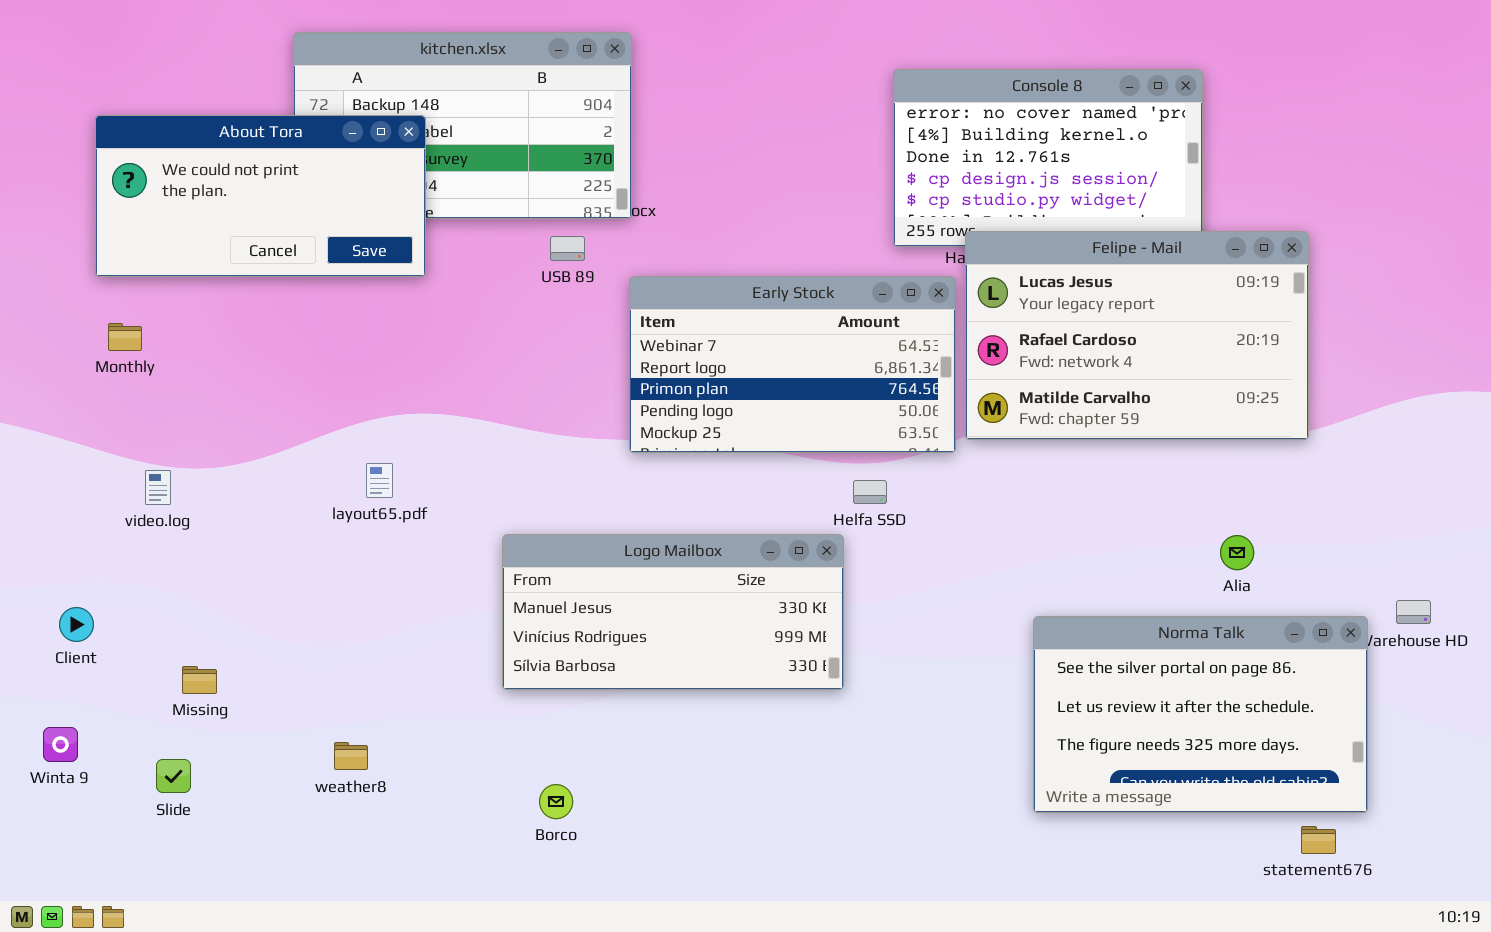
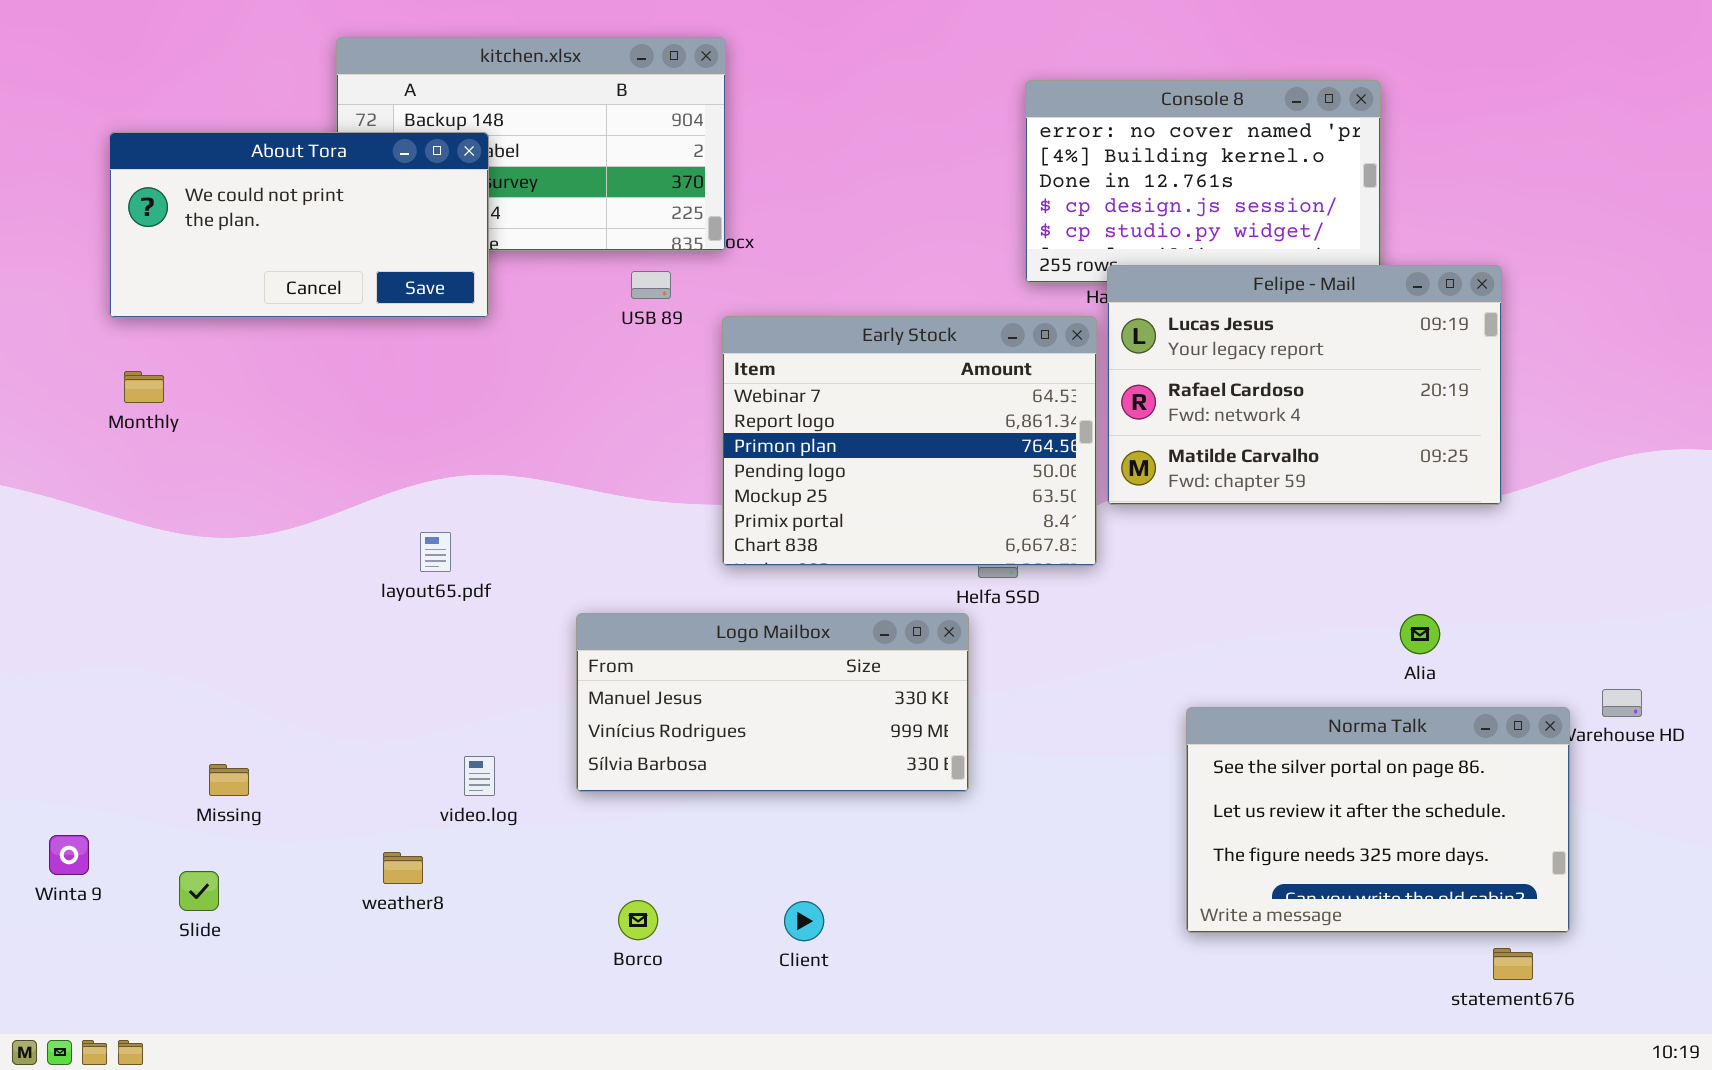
Early Stock: [629,276,956,453] -> [722,316,1097,566], resized
video.log: [145,470,171,505] -> [464,756,495,796], moved
Client: [59,607,94,642] -> [784,901,824,941], moved

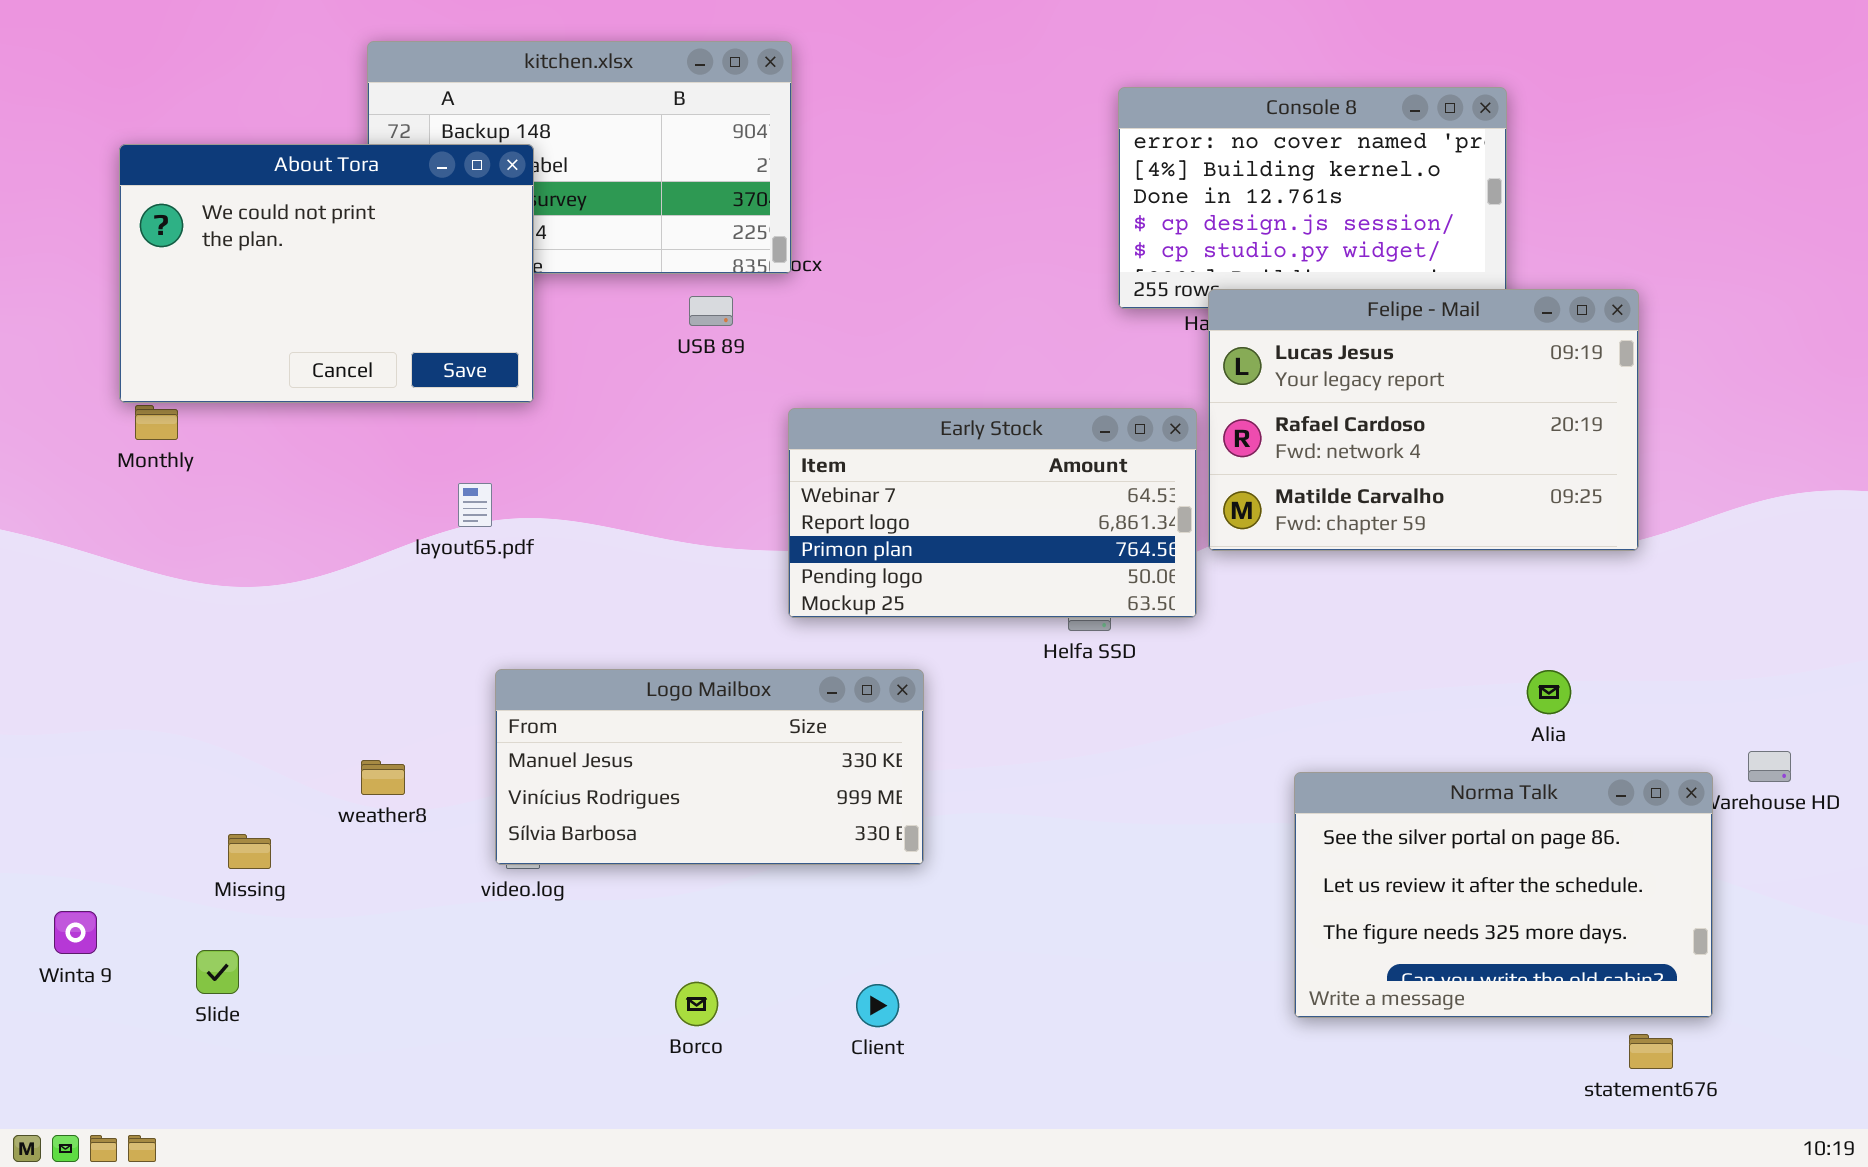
About Tora: [109,132,489,318] -> [119,144,534,403], resized
Early Stock: [722,316,1097,566] -> [788,408,1197,618], resized
layout65.pdf: [420,532,451,572] -> [458,483,492,527], moved
Logo Mailbox: [576,613,969,792] -> [495,669,924,865], moved
weather8: [383,852,423,884] -> [361,760,405,795], moved

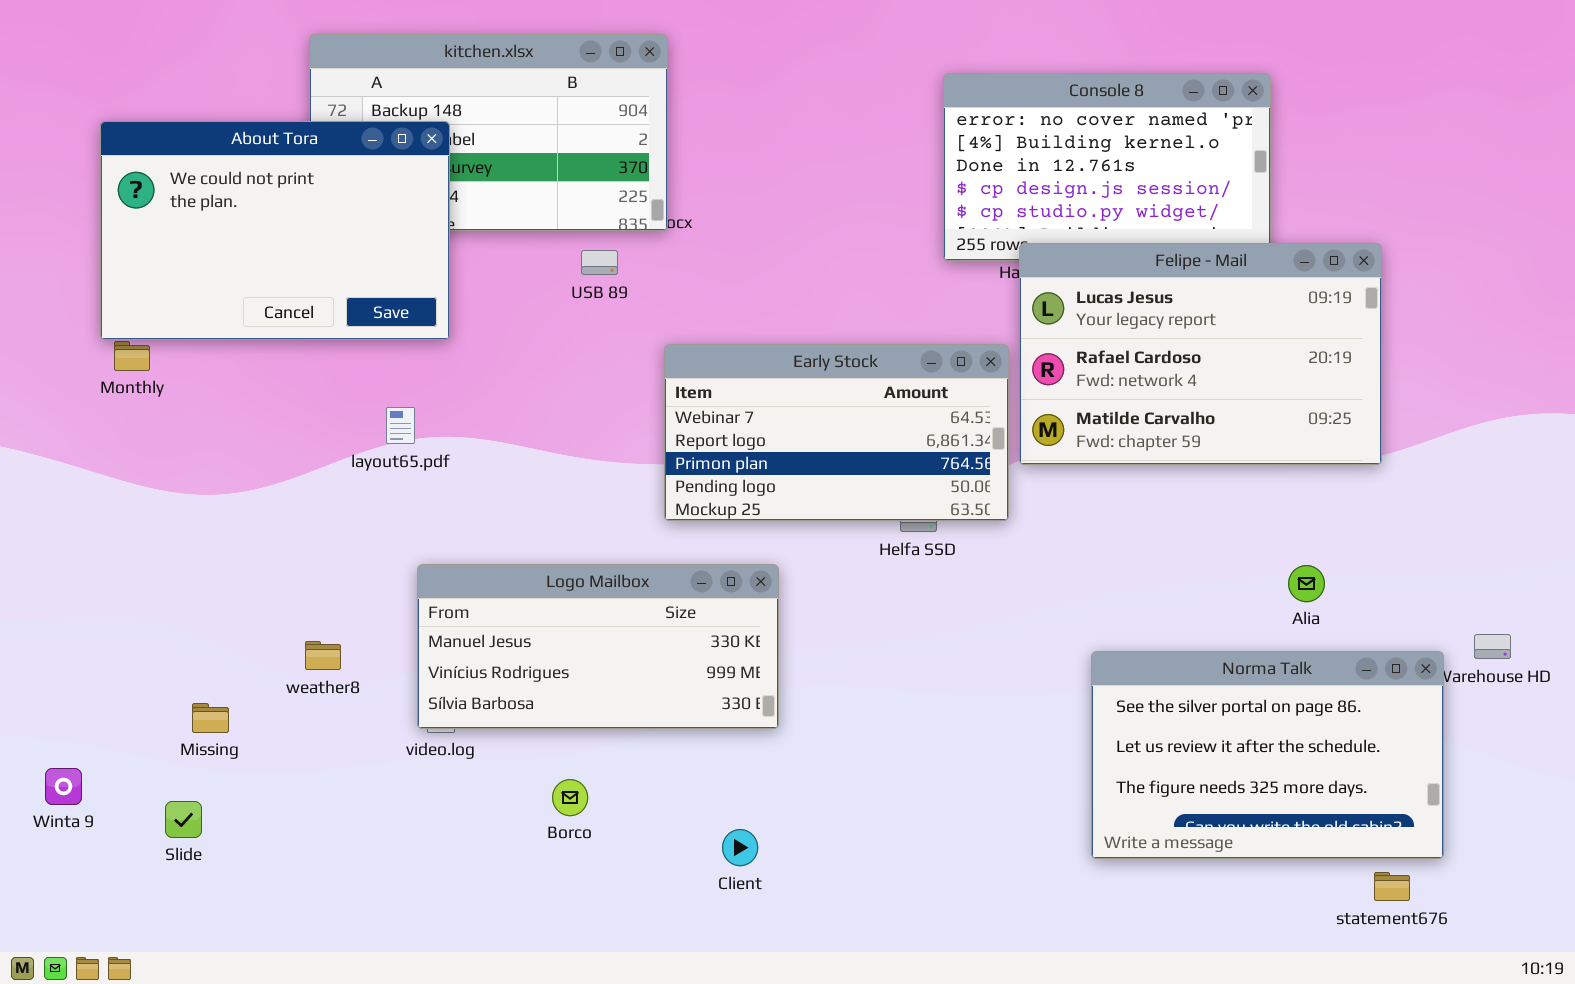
Borco: [675,982,718,1026] -> [552,779,588,816], moved

